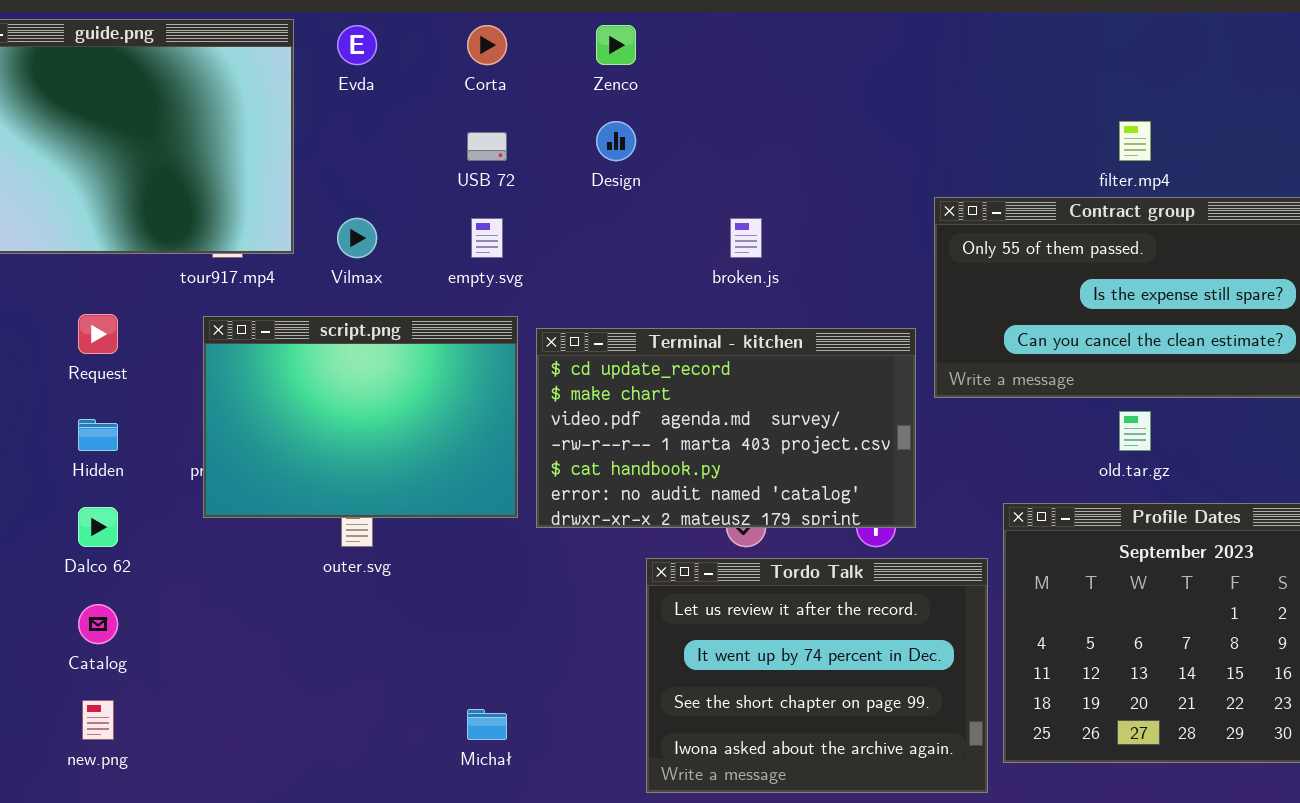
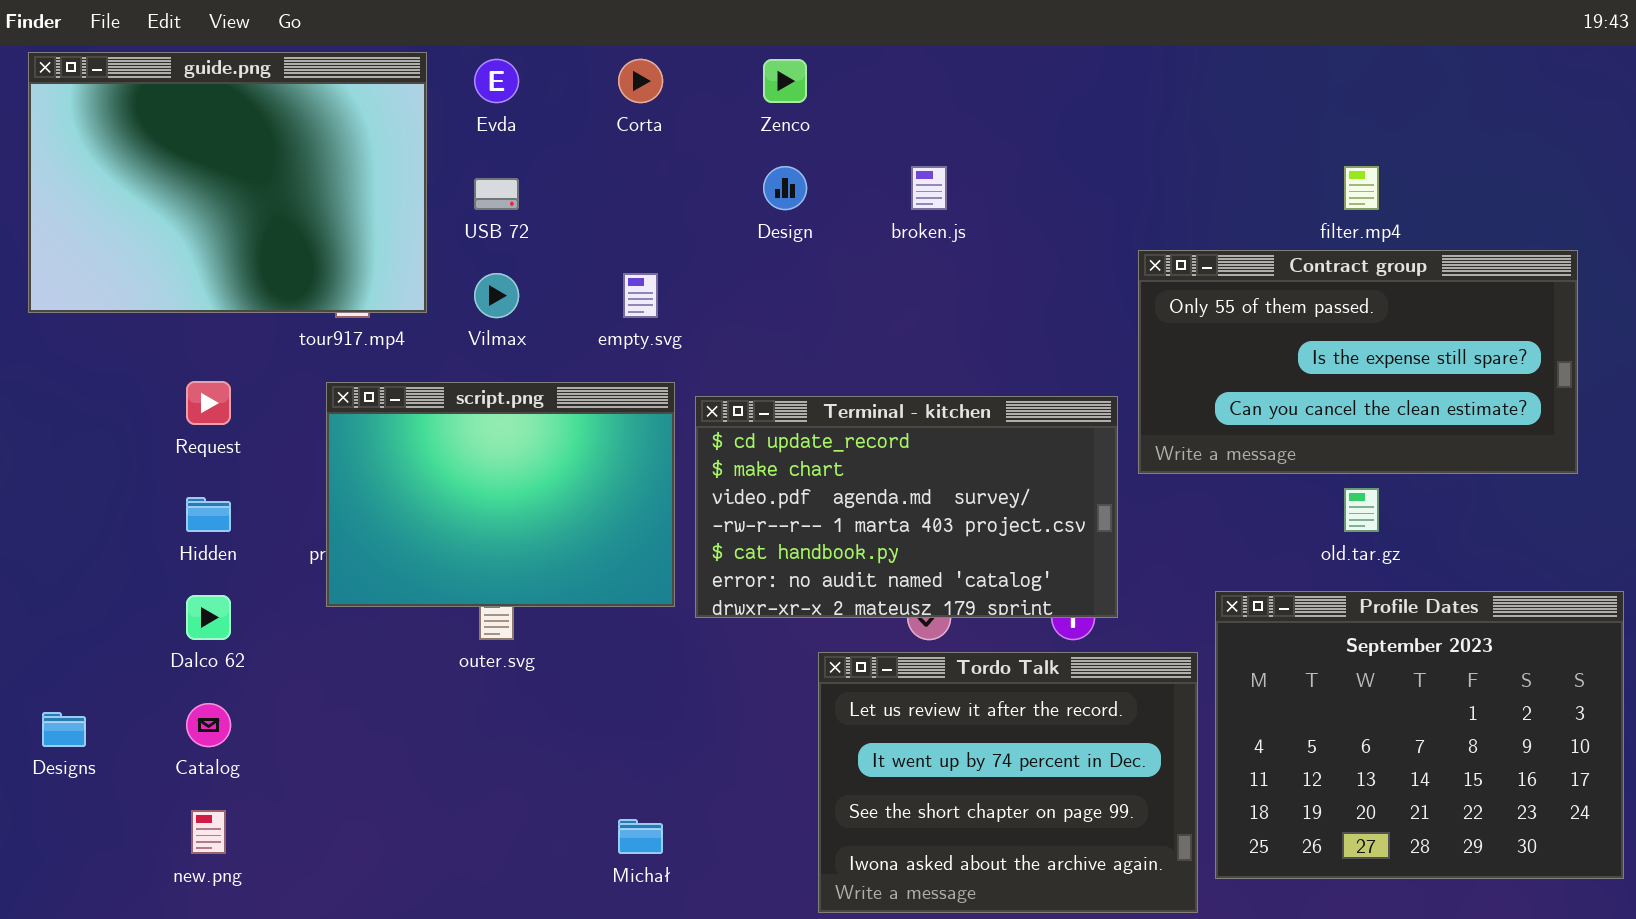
USB 72: [467,132,507,161] -> [474,178,519,210], moved
broken.js: [730,218,762,258] -> [911,166,947,210], moved

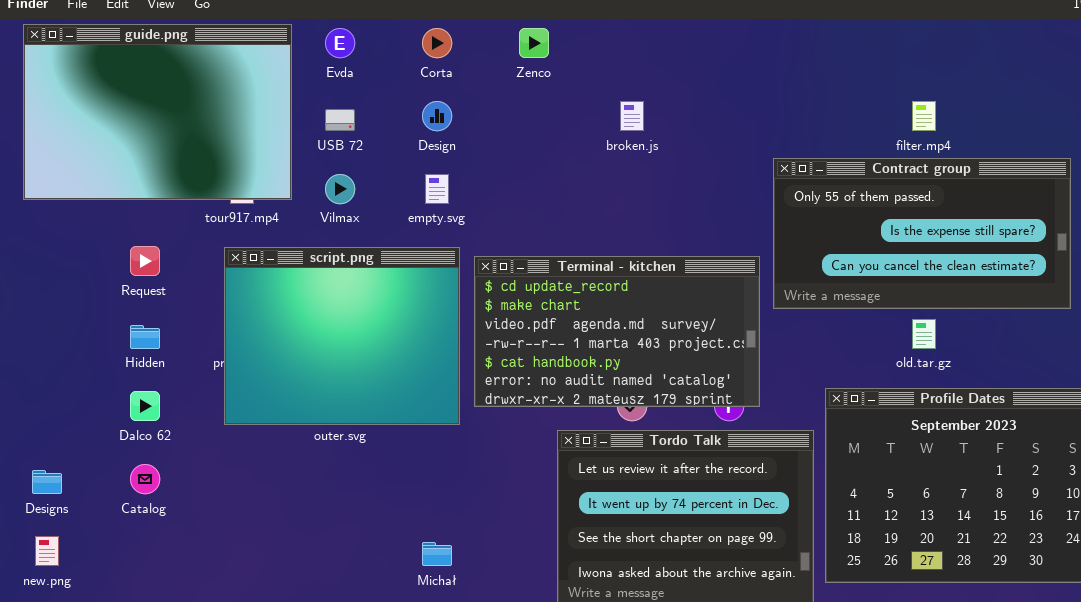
Design: [763,166,807,210] -> [422,101,452,131], moved
script.png: [326,382,675,607] -> [224,247,460,425], resized
new.png: [191,810,226,854] -> [35,536,59,566], moved

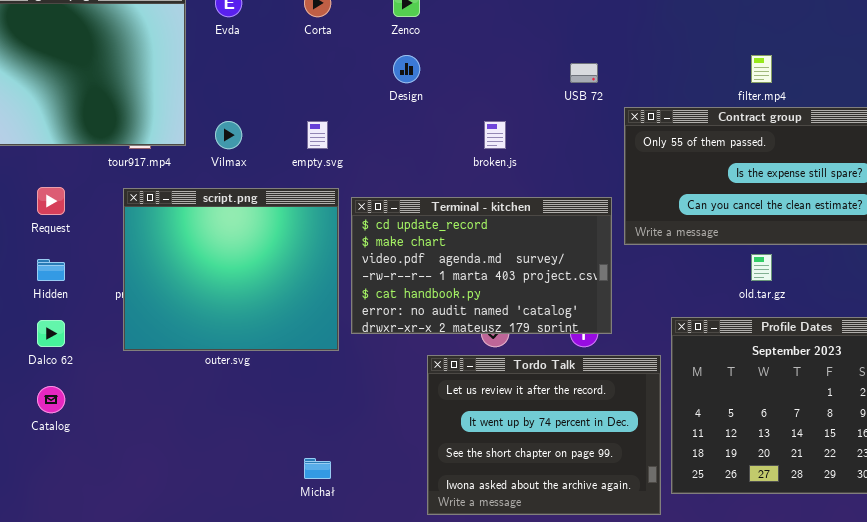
Design: [422,101,452,131] -> [393,55,420,83], moved
broken.js: [620,101,644,131] -> [484,121,506,149], moved
USB 72: [325,109,355,131] -> [570,63,598,83], moved

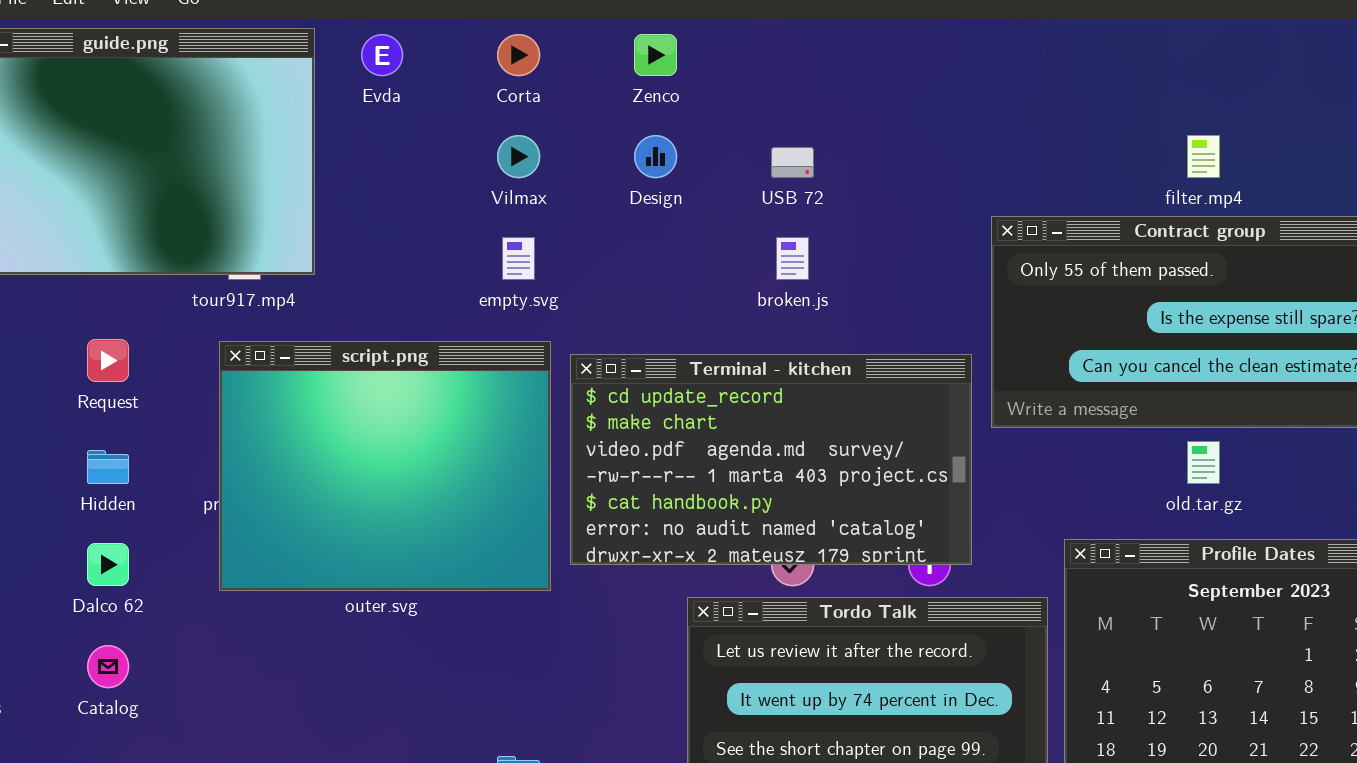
USB 72: [570,63,598,83] -> [771,147,814,178], moved
Vilmax: [215,121,242,149] -> [497,135,540,178], moved

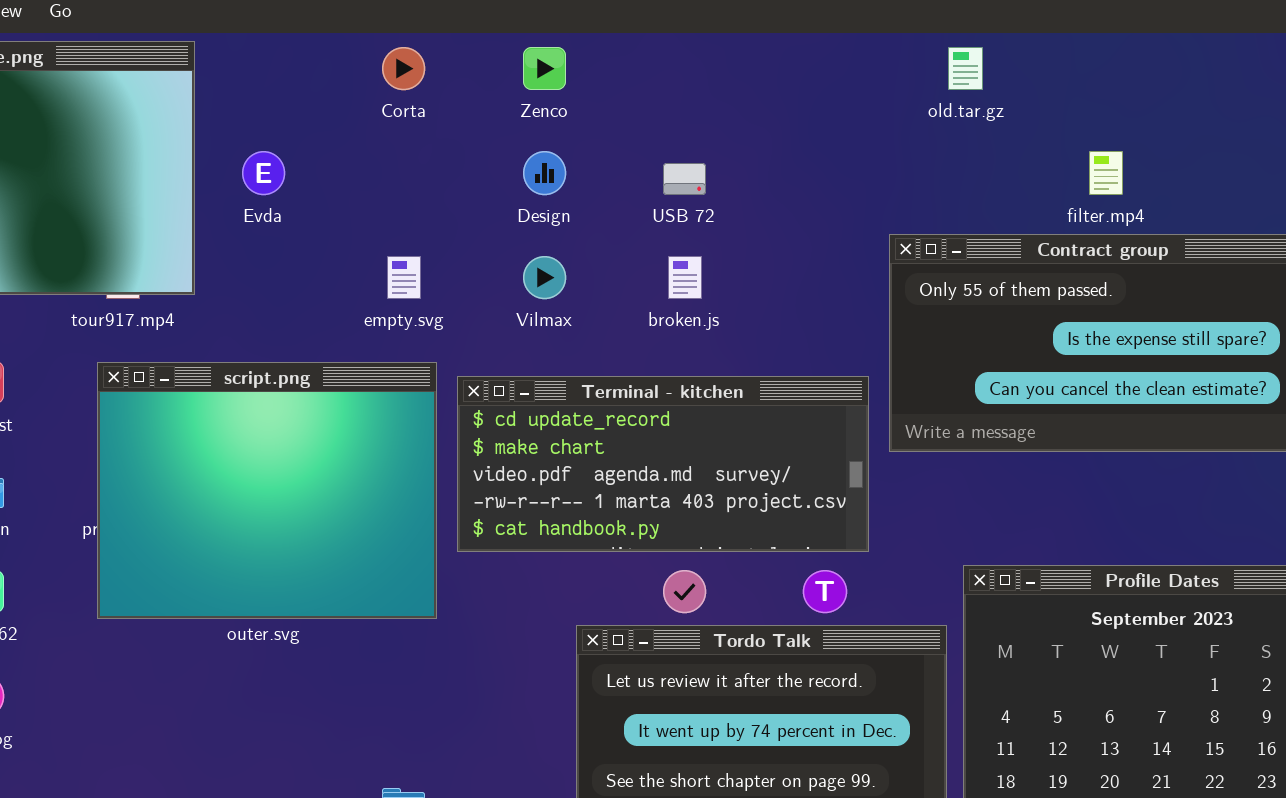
Evda: [361,34,403,76] -> [242,151,285,195], moved
Vilmax: [497,135,540,178] -> [523,256,566,299], moved
Terminal - kitchen: [570,354,972,565] -> [457,376,869,552], resized
old.tar.gz: [1187,441,1220,484] -> [948,47,983,90], moved

